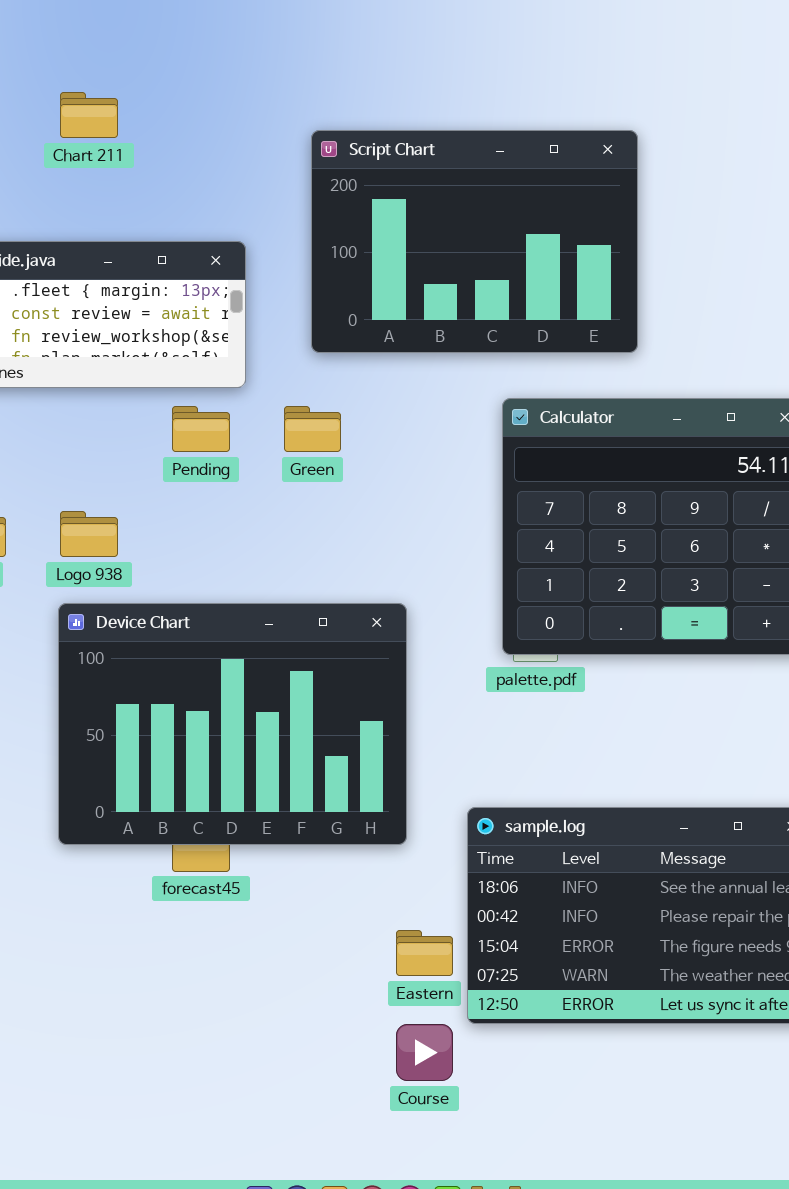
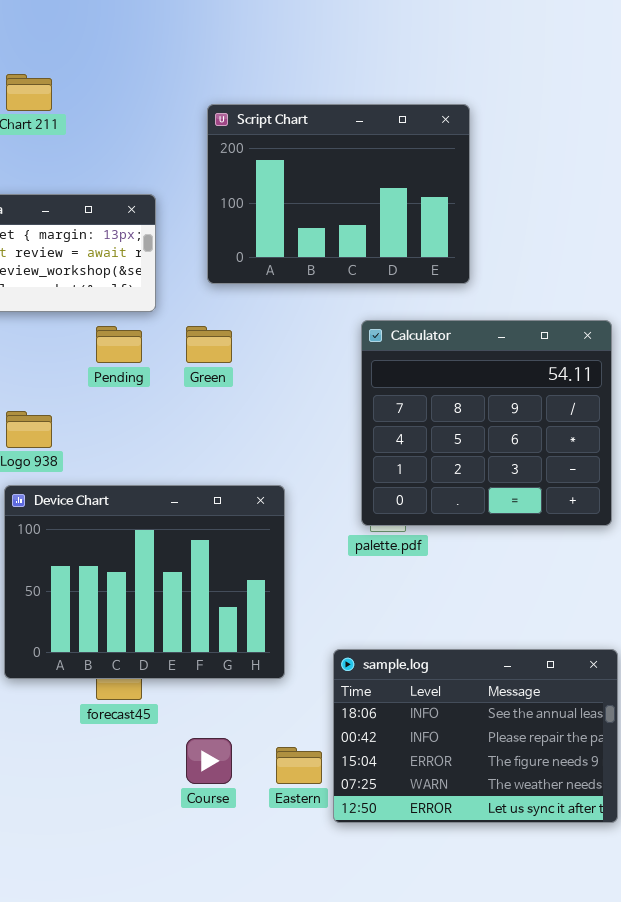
Course: [396,1024,453,1081] -> [186,738,232,784], moved

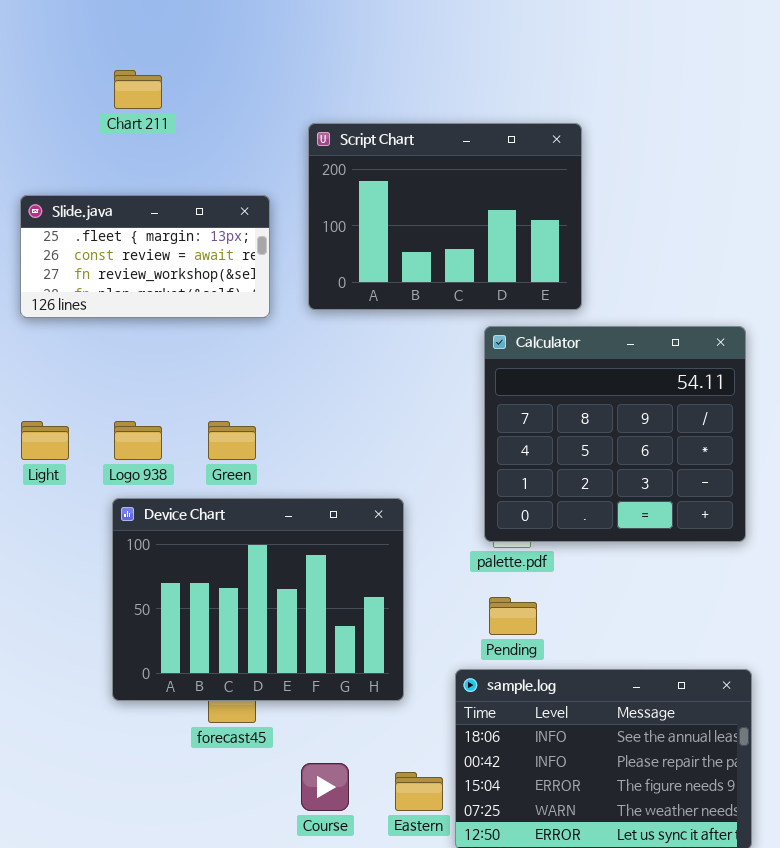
Script Chart: [207,104,470,284] -> [308,123,582,310], moved
Pending: [96,326,142,363] -> [489,597,537,635], moved
Green: [186,326,232,363] -> [208,421,256,460], moved

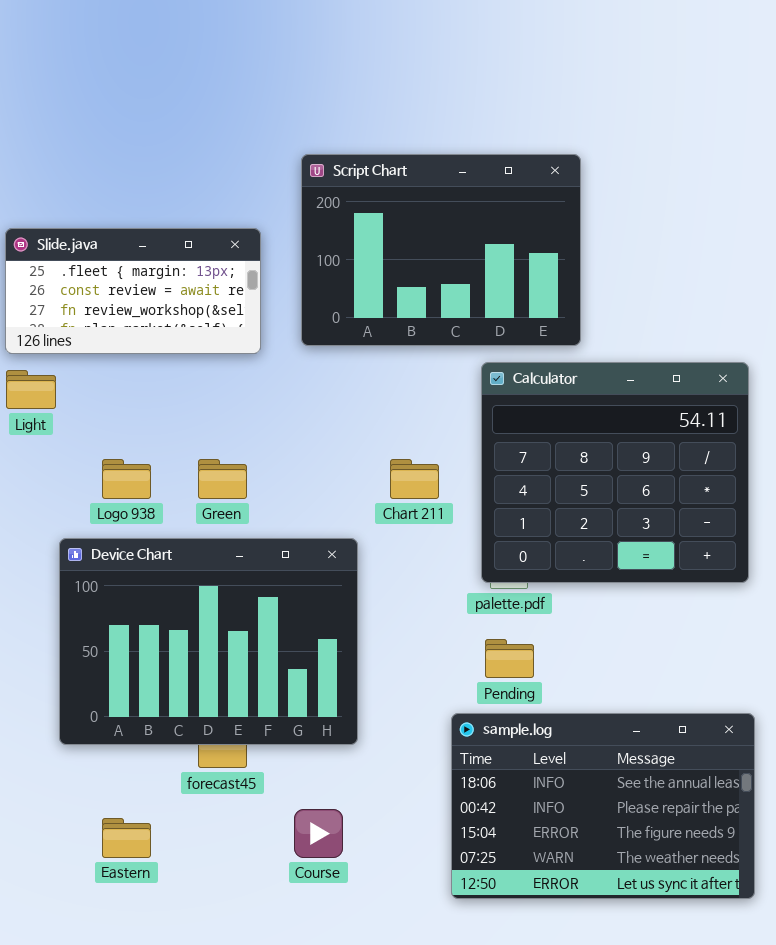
Chart 211: [114,70,162,109] -> [390,459,439,499], moved
Light: [21,421,69,460] -> [6,370,56,409], moved
Device Chart: [112,498,404,701] -> [59,538,358,745], moved
Eastern: [395,772,443,811] -> [102,818,151,858], moved

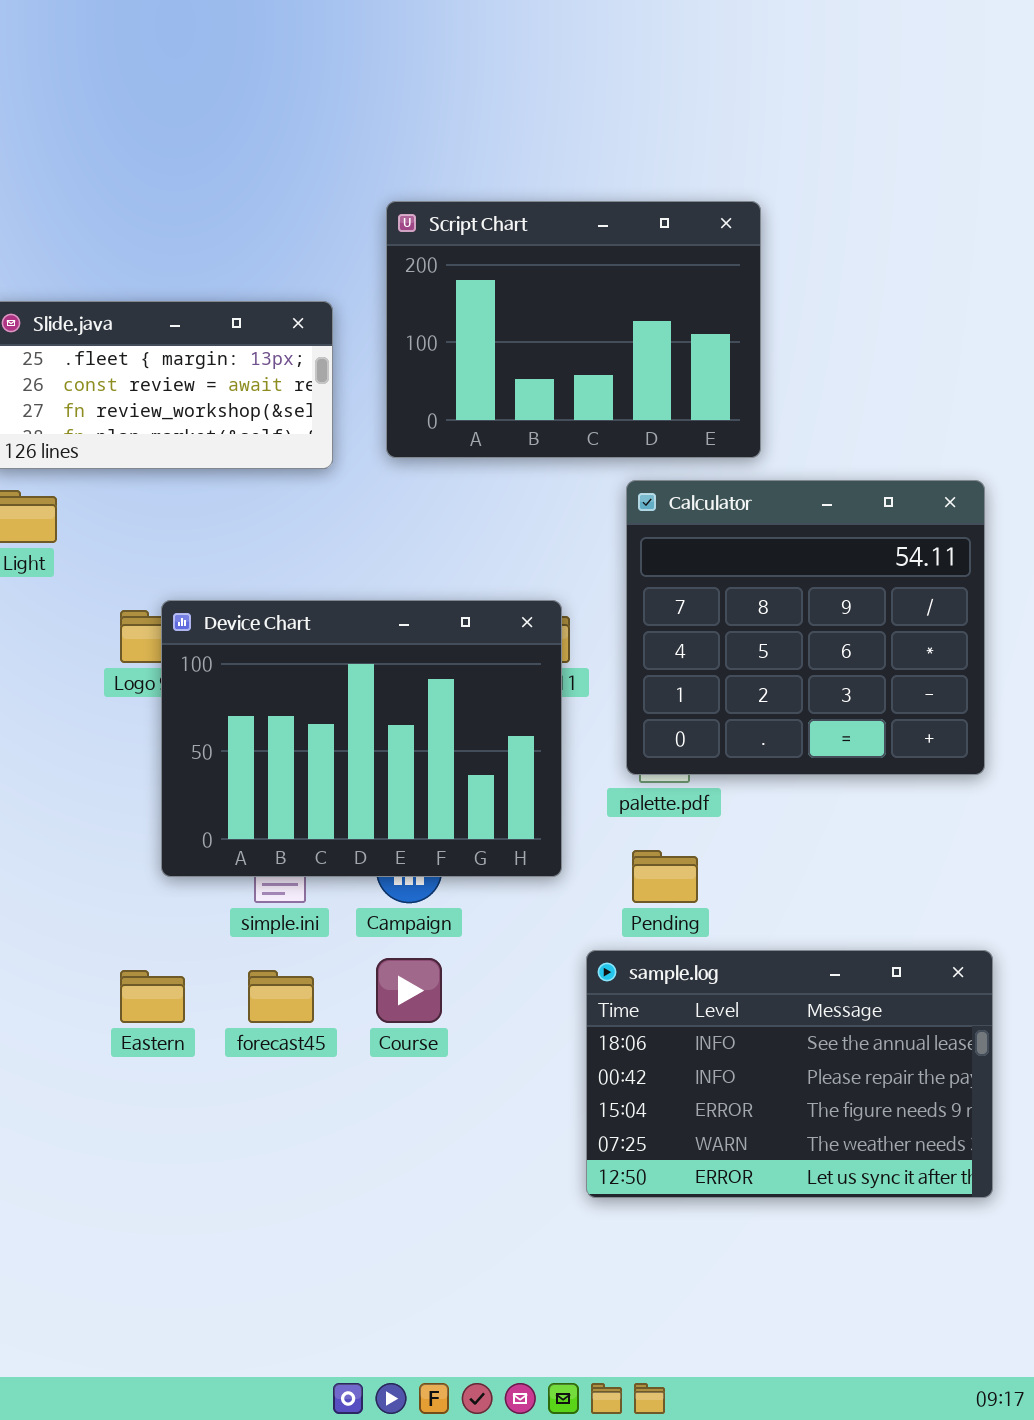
Device Chart: [59,538,358,745] -> [161,600,562,877], moved
Course: [294,809,343,858] -> [376,958,442,1023], moved
Eastern: [102,818,151,858] -> [120,970,185,1023], moved

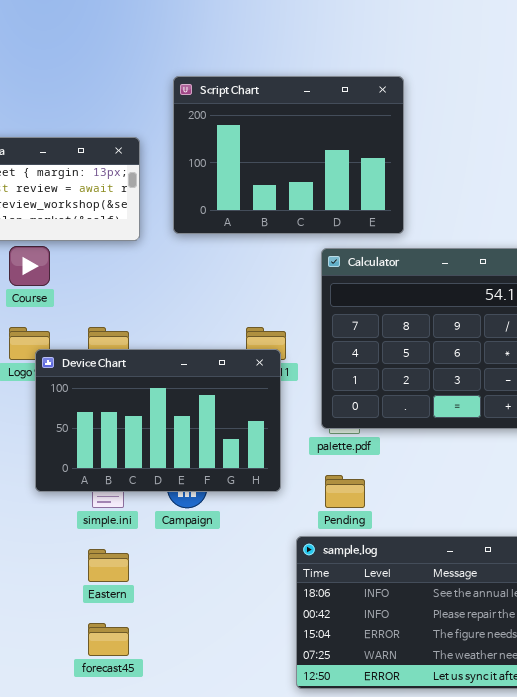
Device Chart: [161,600,562,877] -> [35,349,281,492], resized
Course: [376,958,442,1023] -> [9,246,50,286], moved
Eastern: [120,970,185,1023] -> [88,549,129,582], moved
forecast45: [248,970,314,1023] -> [88,623,129,656], moved

